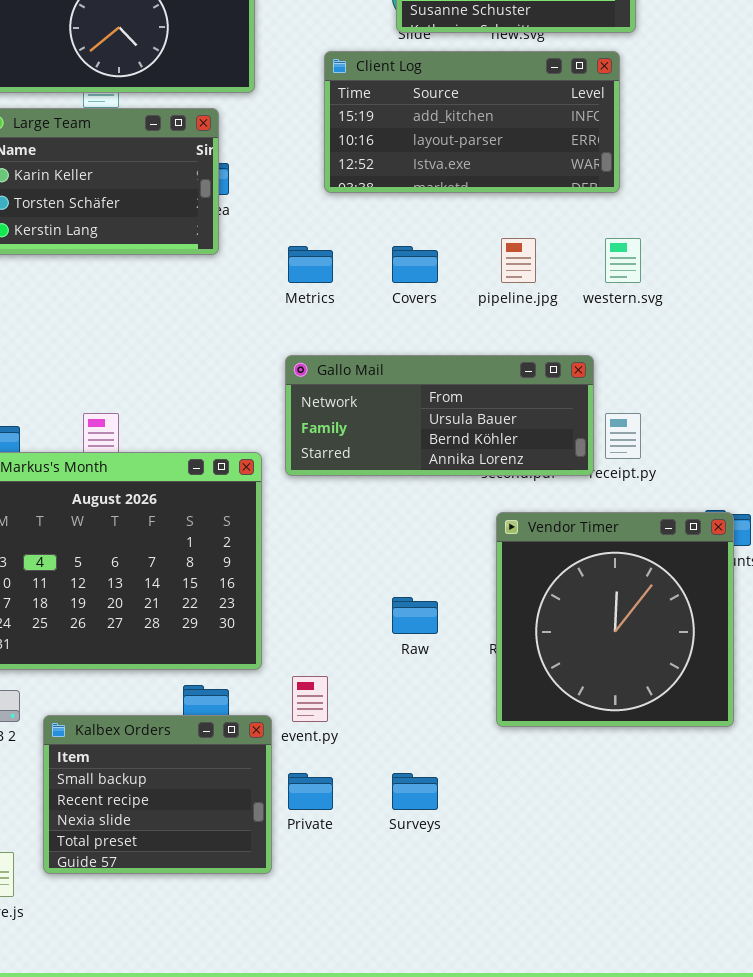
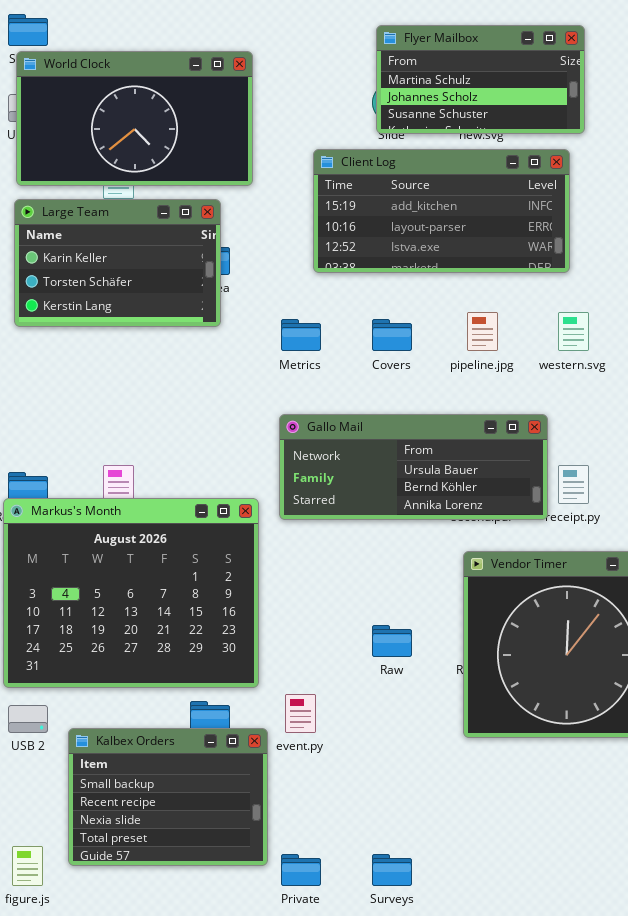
Private: [288,773,333,810] -> [281,854,321,886], moved
Surveys: [392,773,438,810] -> [372,854,412,886], moved

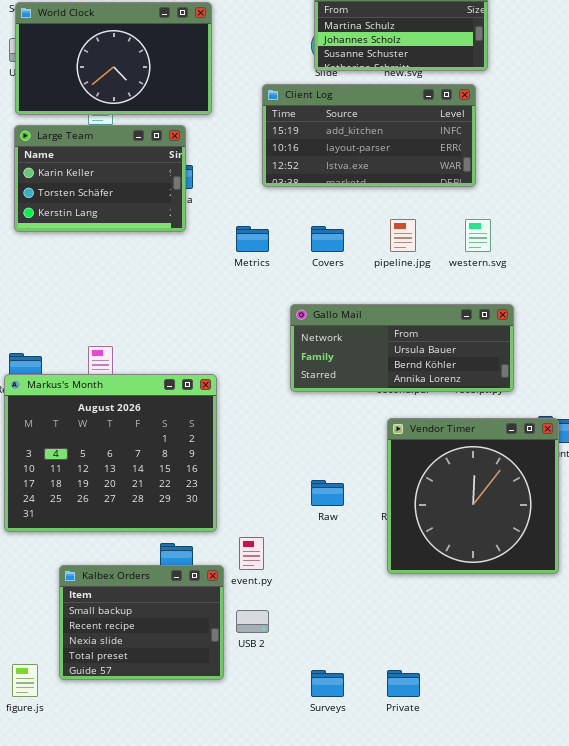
Gallo Mail: [279,414,548,520] -> [290,304,514,392], moved
USB 2: [8,705,48,733] -> [236,610,269,633], moved
Private: [281,854,321,886] -> [387,670,420,697], moved

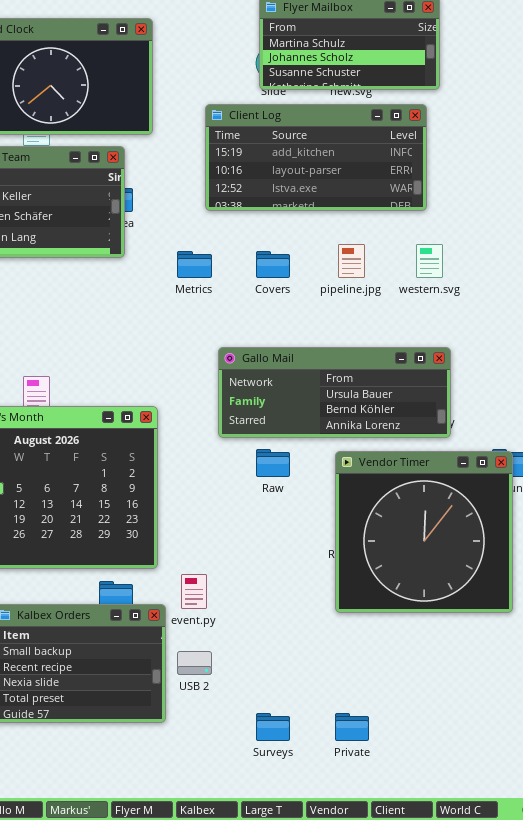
Gallo Mail: [290,304,514,392] -> [218,347,451,438], moved
Raw: [311,480,344,506] -> [256,449,290,477], moved

